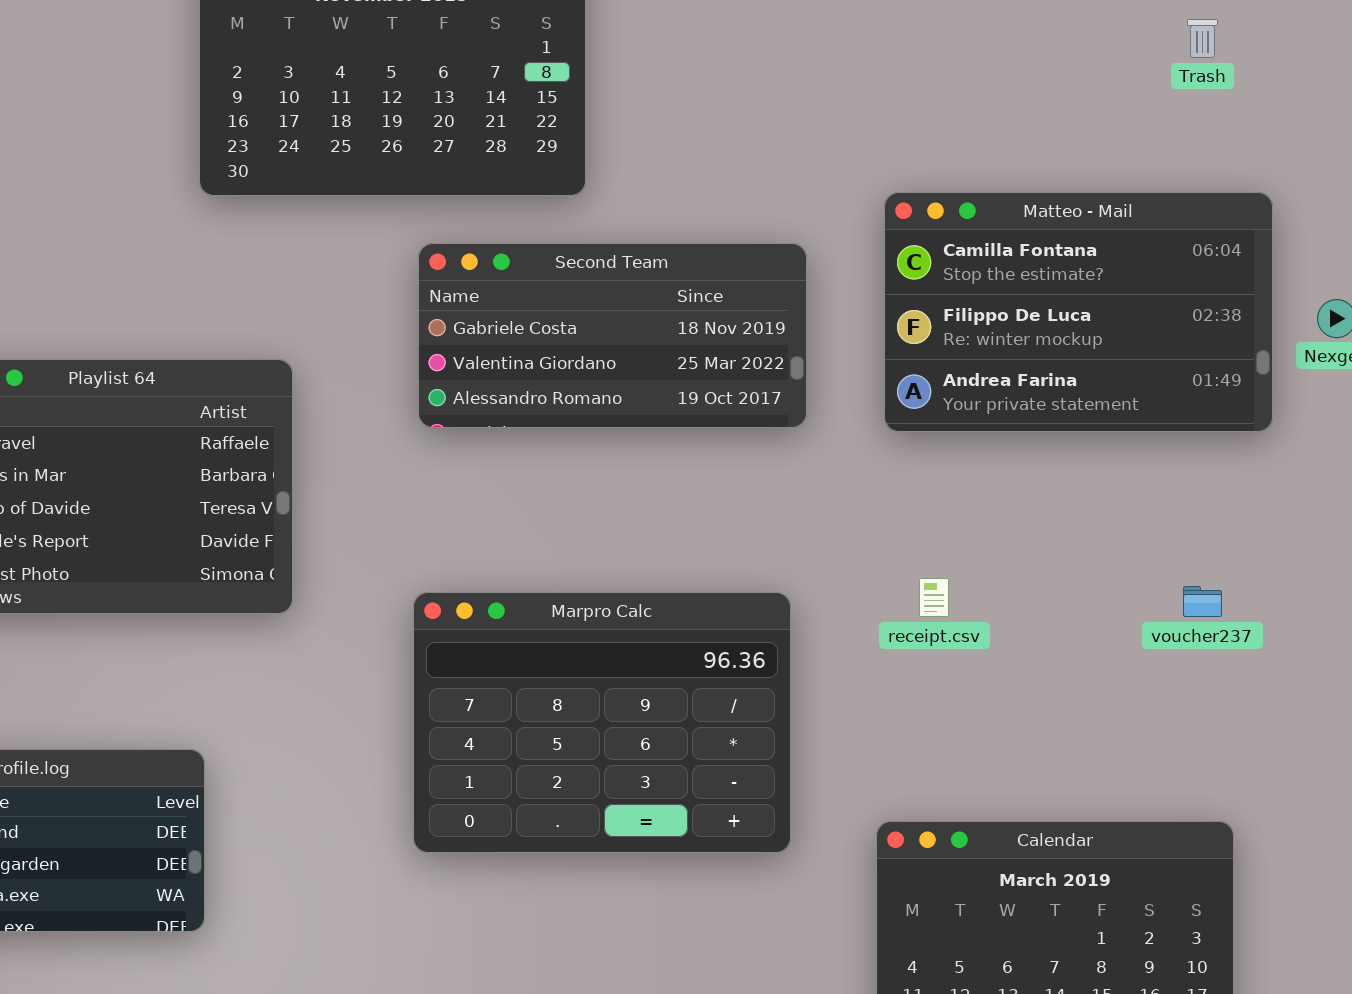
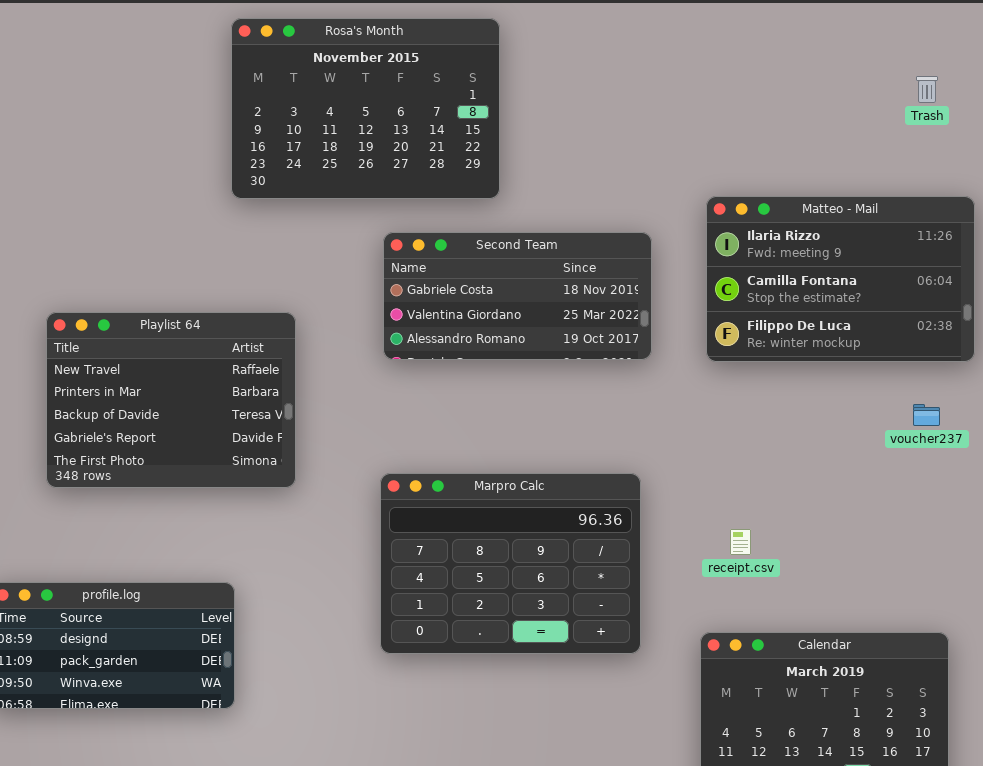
Matteo - Mail: [884,192,1273,432] -> [706,196,975,362], scrolled up 1 row
receipt.csv: [919,578,949,617] -> [730,529,751,555], moved
voucher237: [1183,586,1222,617] -> [913,404,940,426], moved

